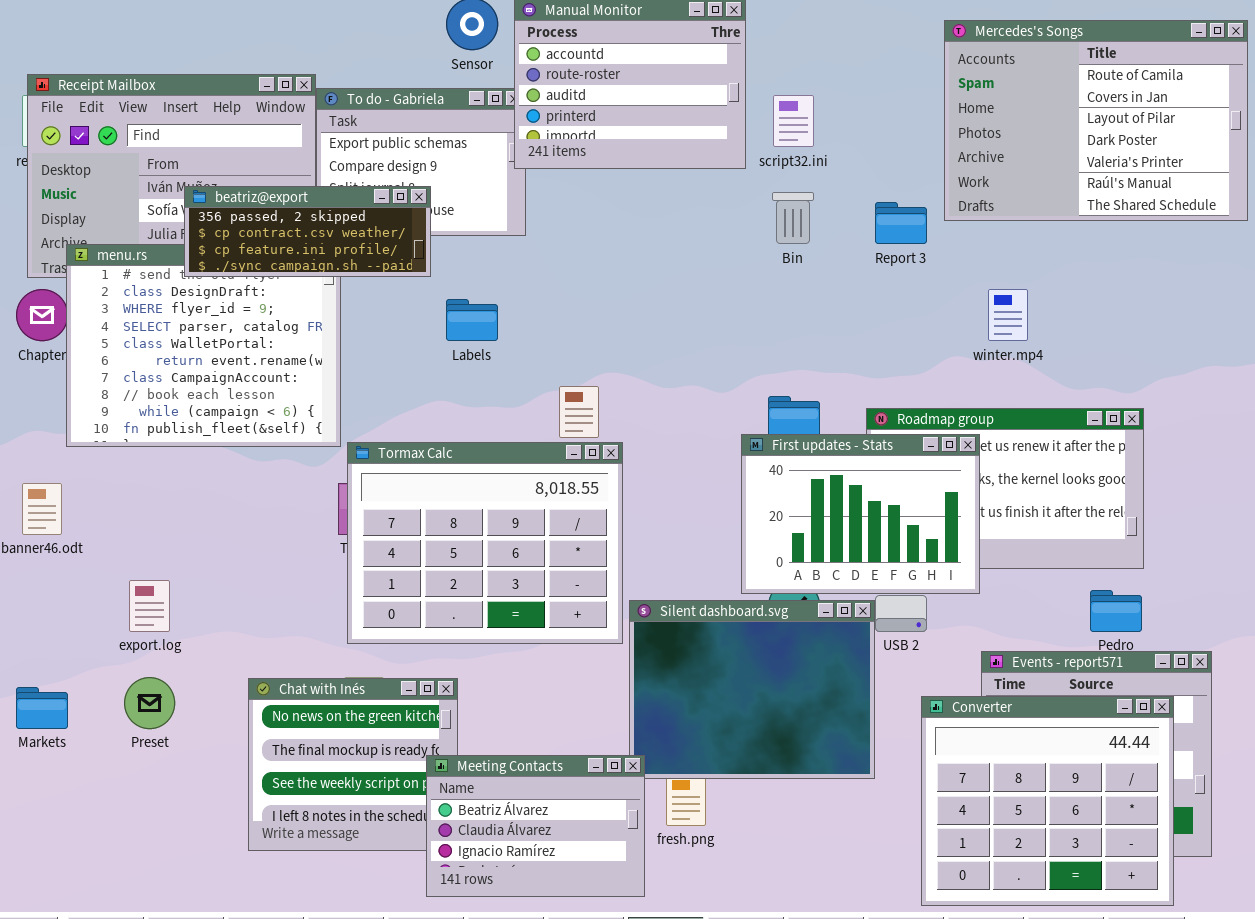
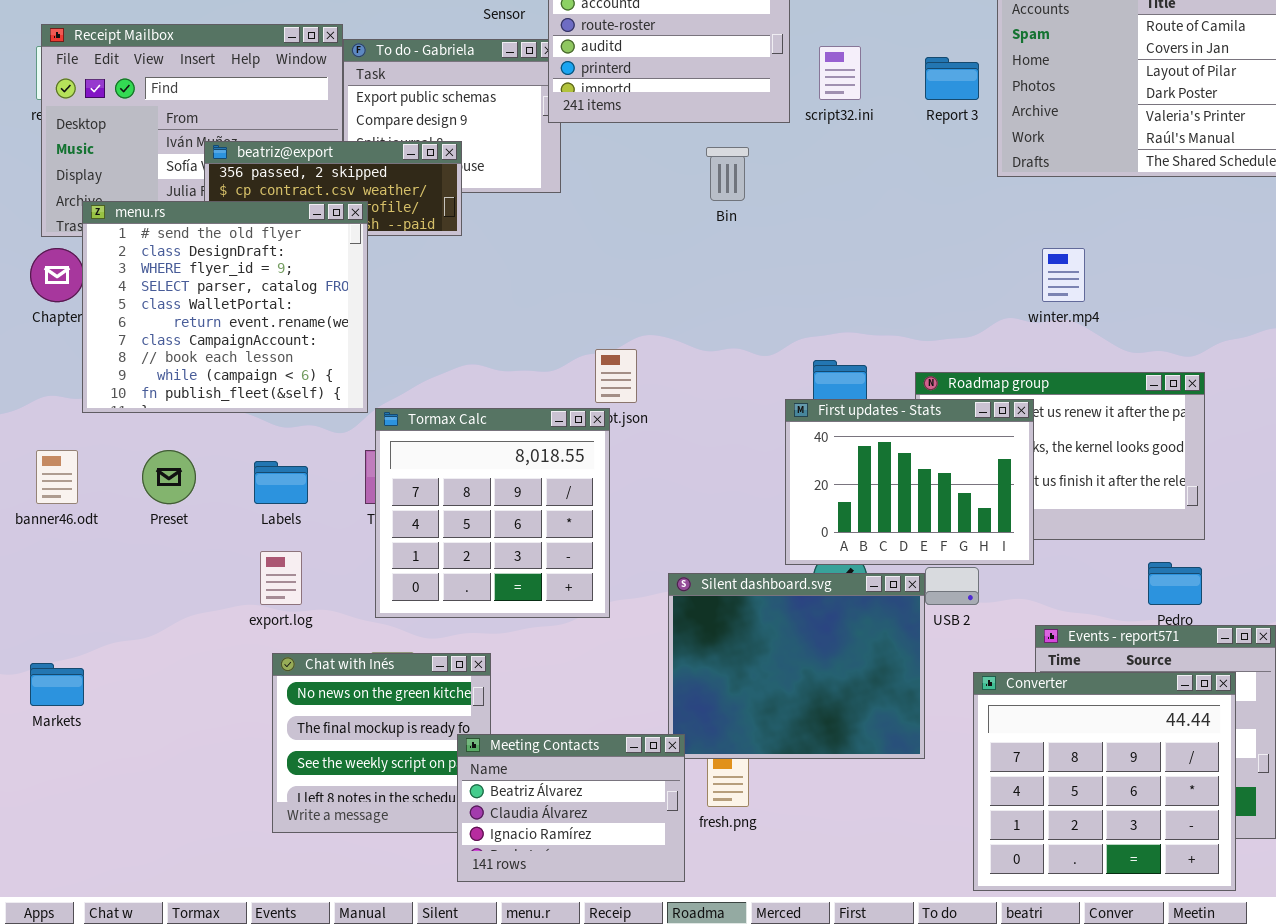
Bin: [772,192,814,244] -> [706,147,749,201], moved
Report 3: [875,202,927,244] -> [925,57,979,100], moved
menu.rs: [66,244,341,447] -> [82,201,368,413], raised
Labels: [446,299,498,341] -> [254,461,308,504], moved
Tormax Calc: [347,442,623,644] -> [375,408,610,618], resized
export.log: [129,580,170,632] -> [260,551,302,605], moved
Preset: [124,677,175,729] -> [142,450,196,504], moved

